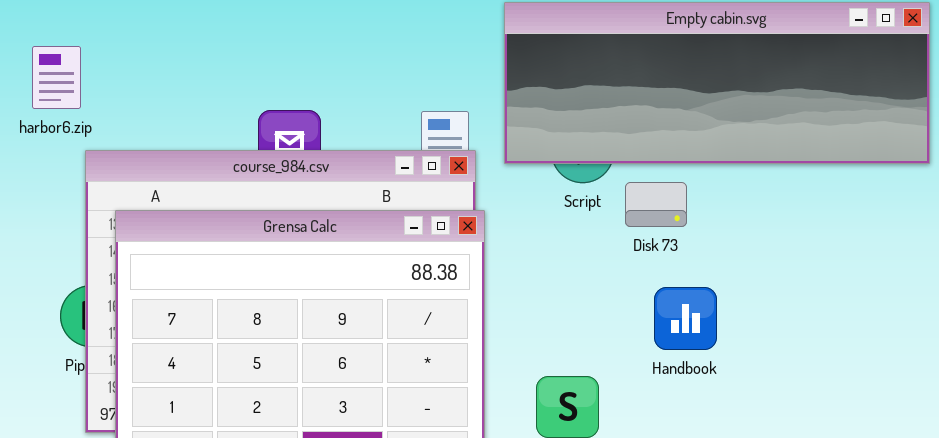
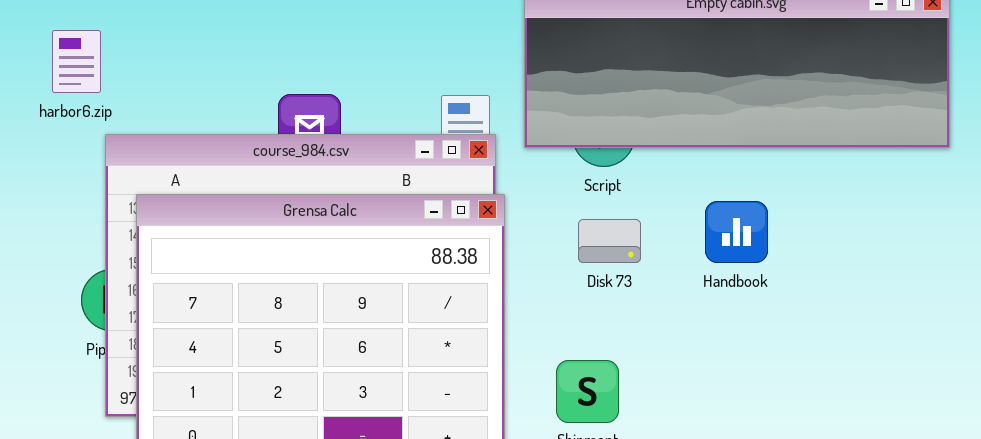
Disk 73: [625,182,687,227] -> [578,219,641,263], moved
Handbook: [654,287,717,350] -> [705,201,768,263], moved

